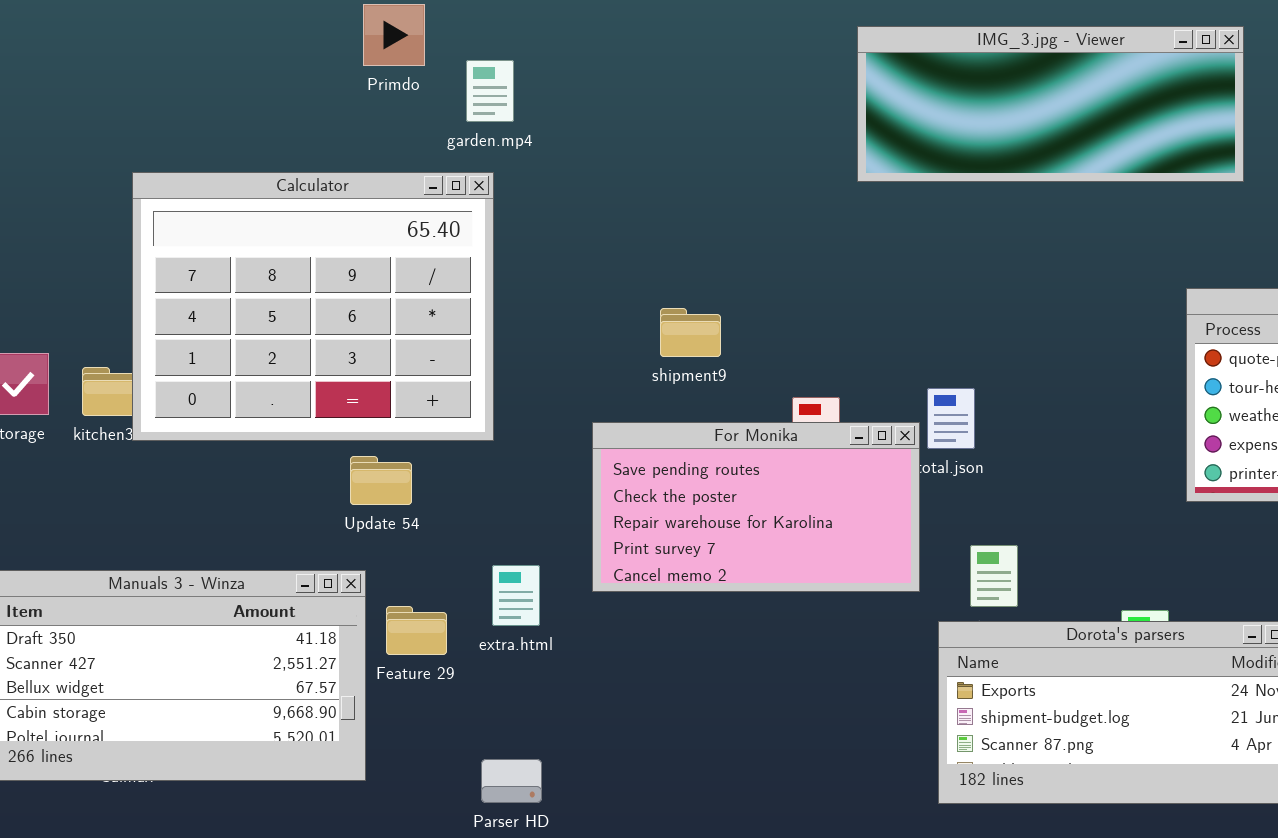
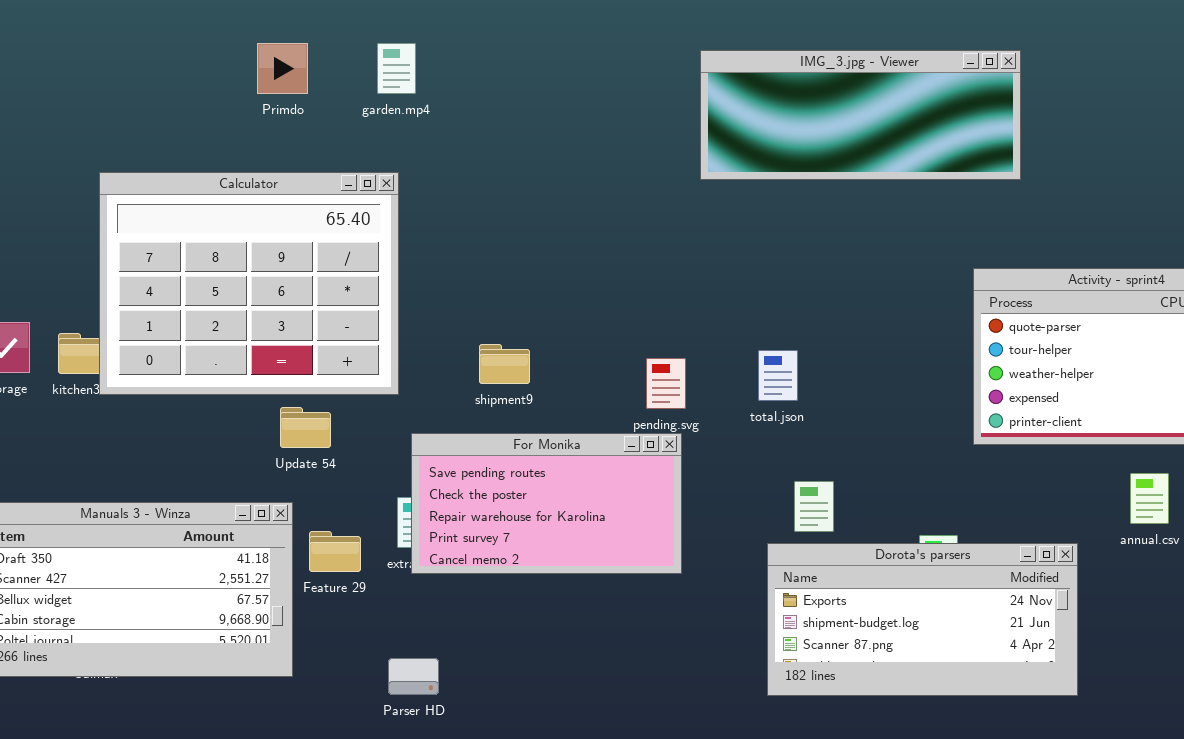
Primdo: [363,4,425,66] -> [257,43,308,94], moved
garden.mp4: [466,60,514,122] -> [377,43,416,94], moved
shipment9: [660,308,721,357] -> [479,344,530,384], moved
For Monika: [592,422,920,592] -> [411,433,682,574], moved

